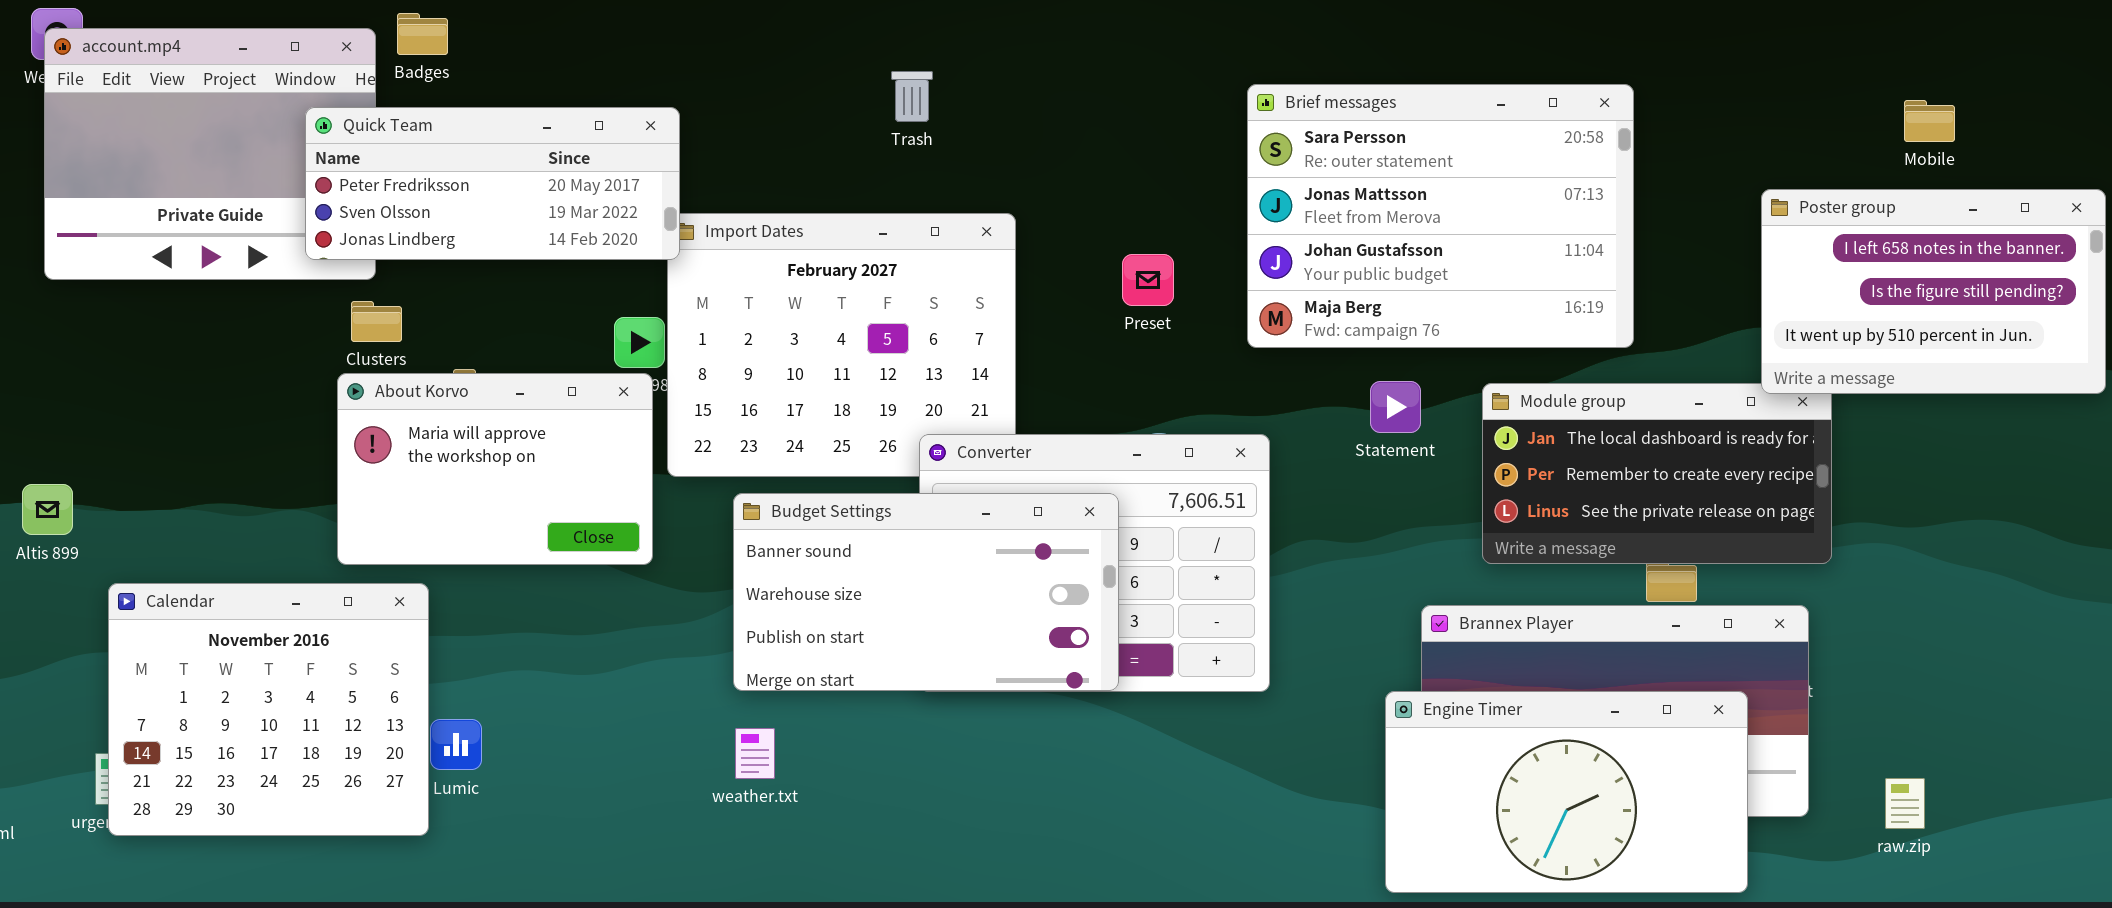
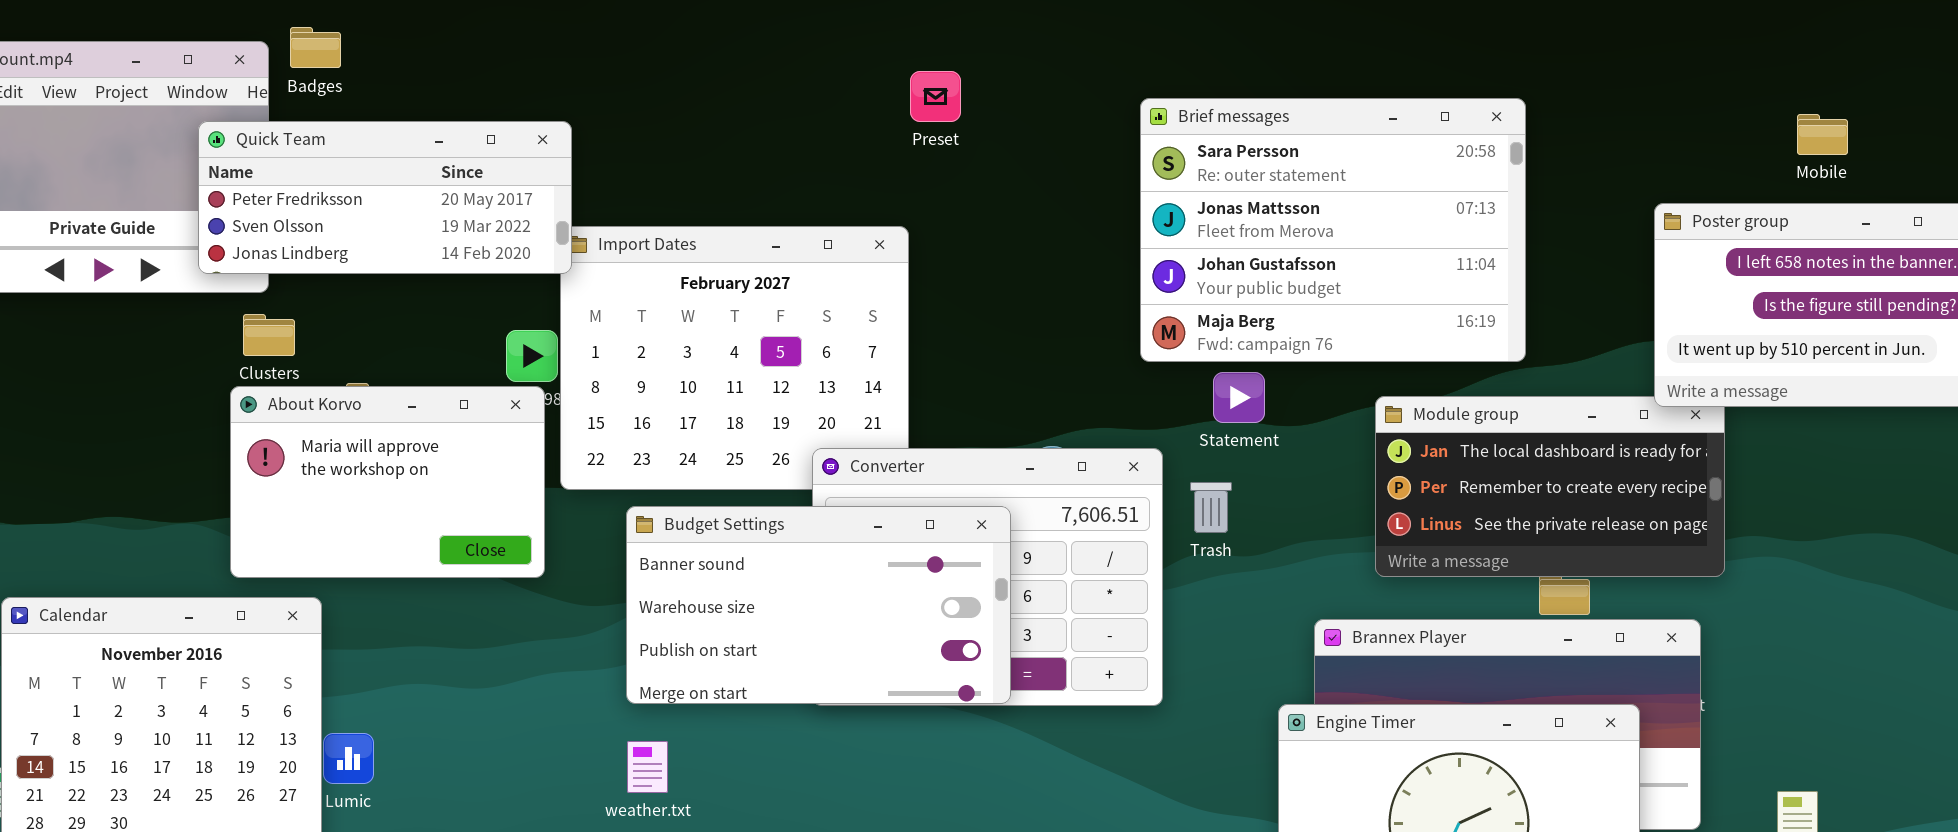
Trash: [891,71,933,122] -> [1190,482,1232,533], moved
Preset: [1122,254,1174,306] -> [910,71,961,122], moved
Statement: [1370,381,1421,433] -> [1213,372,1265,423], moved

